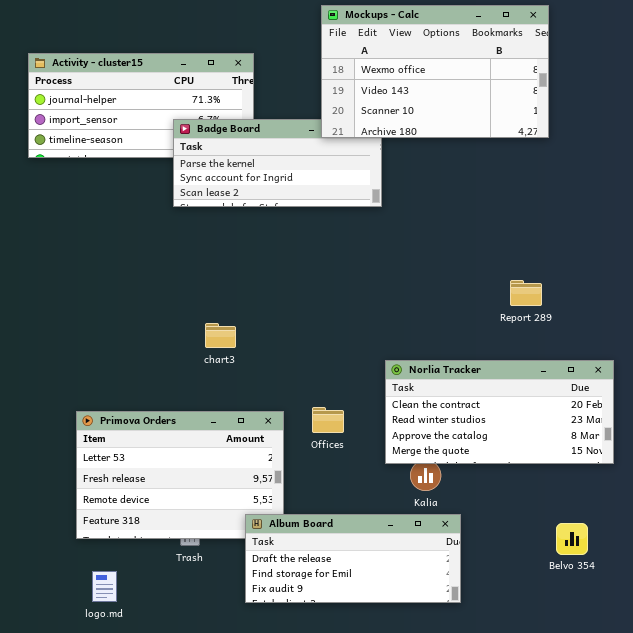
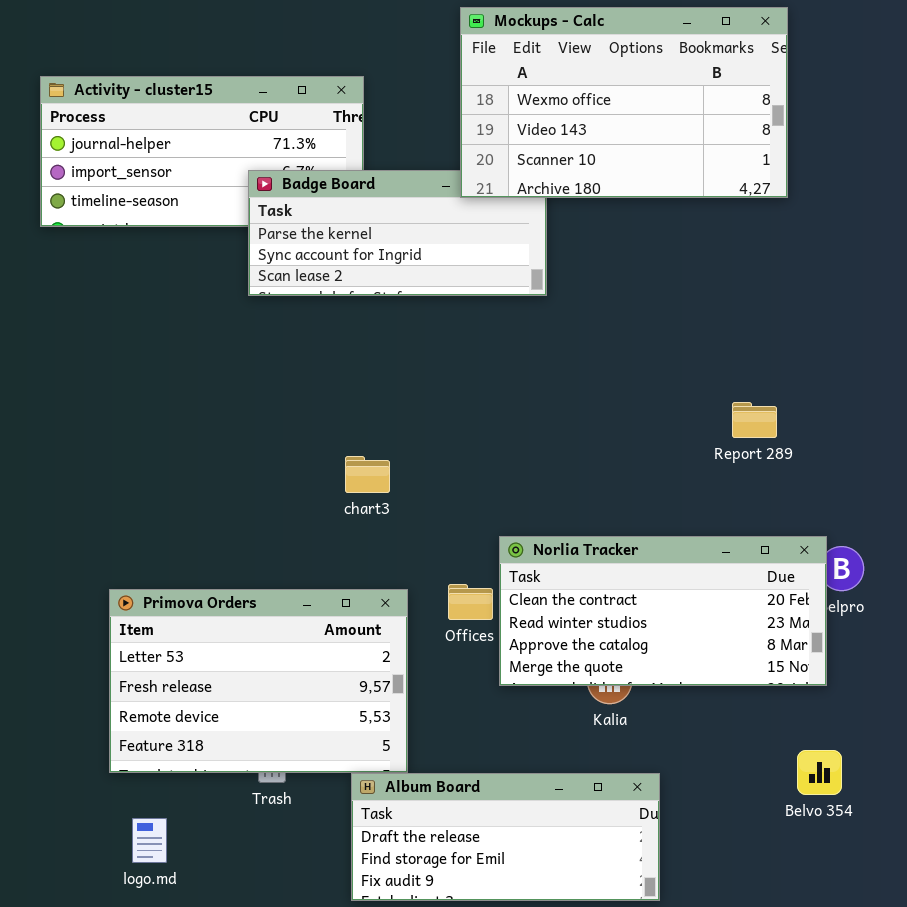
chart3: [205,323,236,348] -> [345,456,390,493], moved
Norlia Tracker: [385,360,614,464] -> [499,536,827,686], moved
Album Board: [245,514,461,603] -> [351,773,660,901], moved

